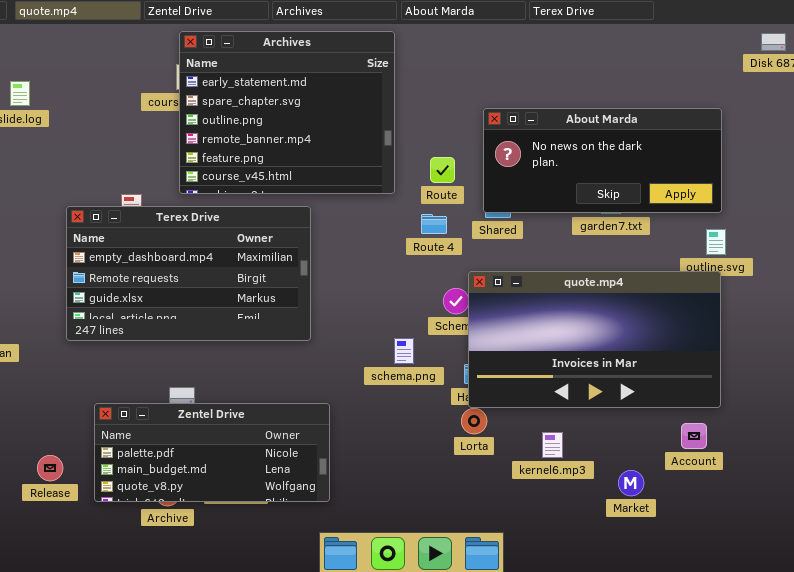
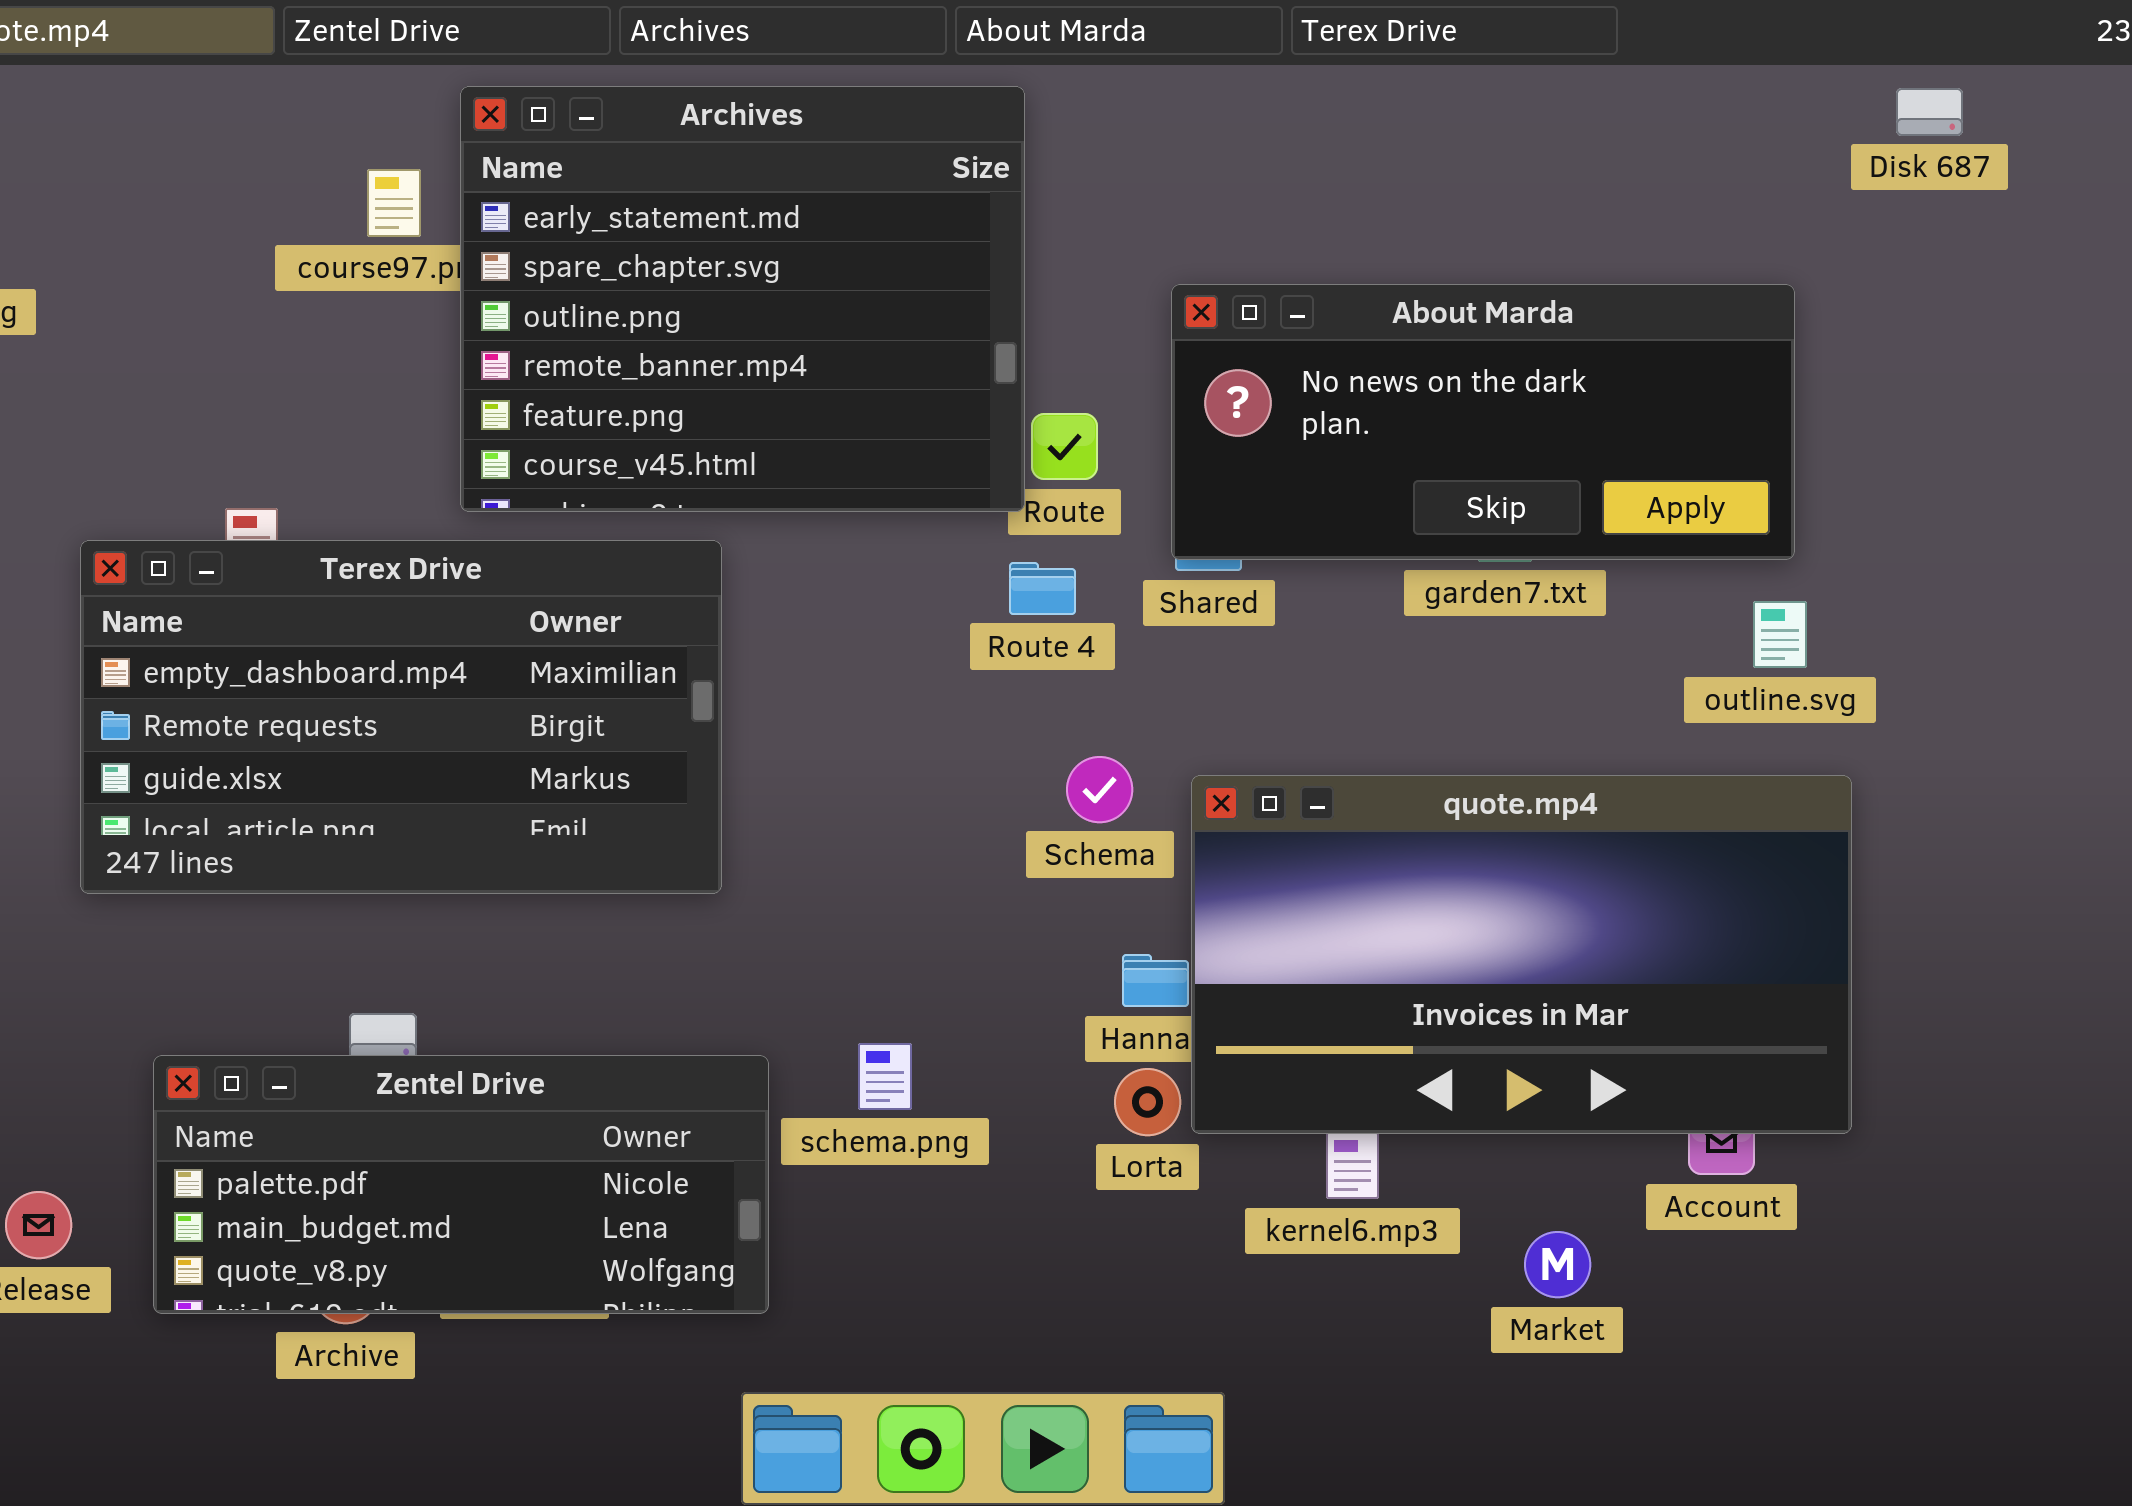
Archives: [179,31,395,194] -> [460,86,1025,512], moved
quote.mp4: [468,271,721,408] -> [1191,775,1852,1134], moved
schema.png: [394,338,414,364] -> [858,1043,912,1110], moved

